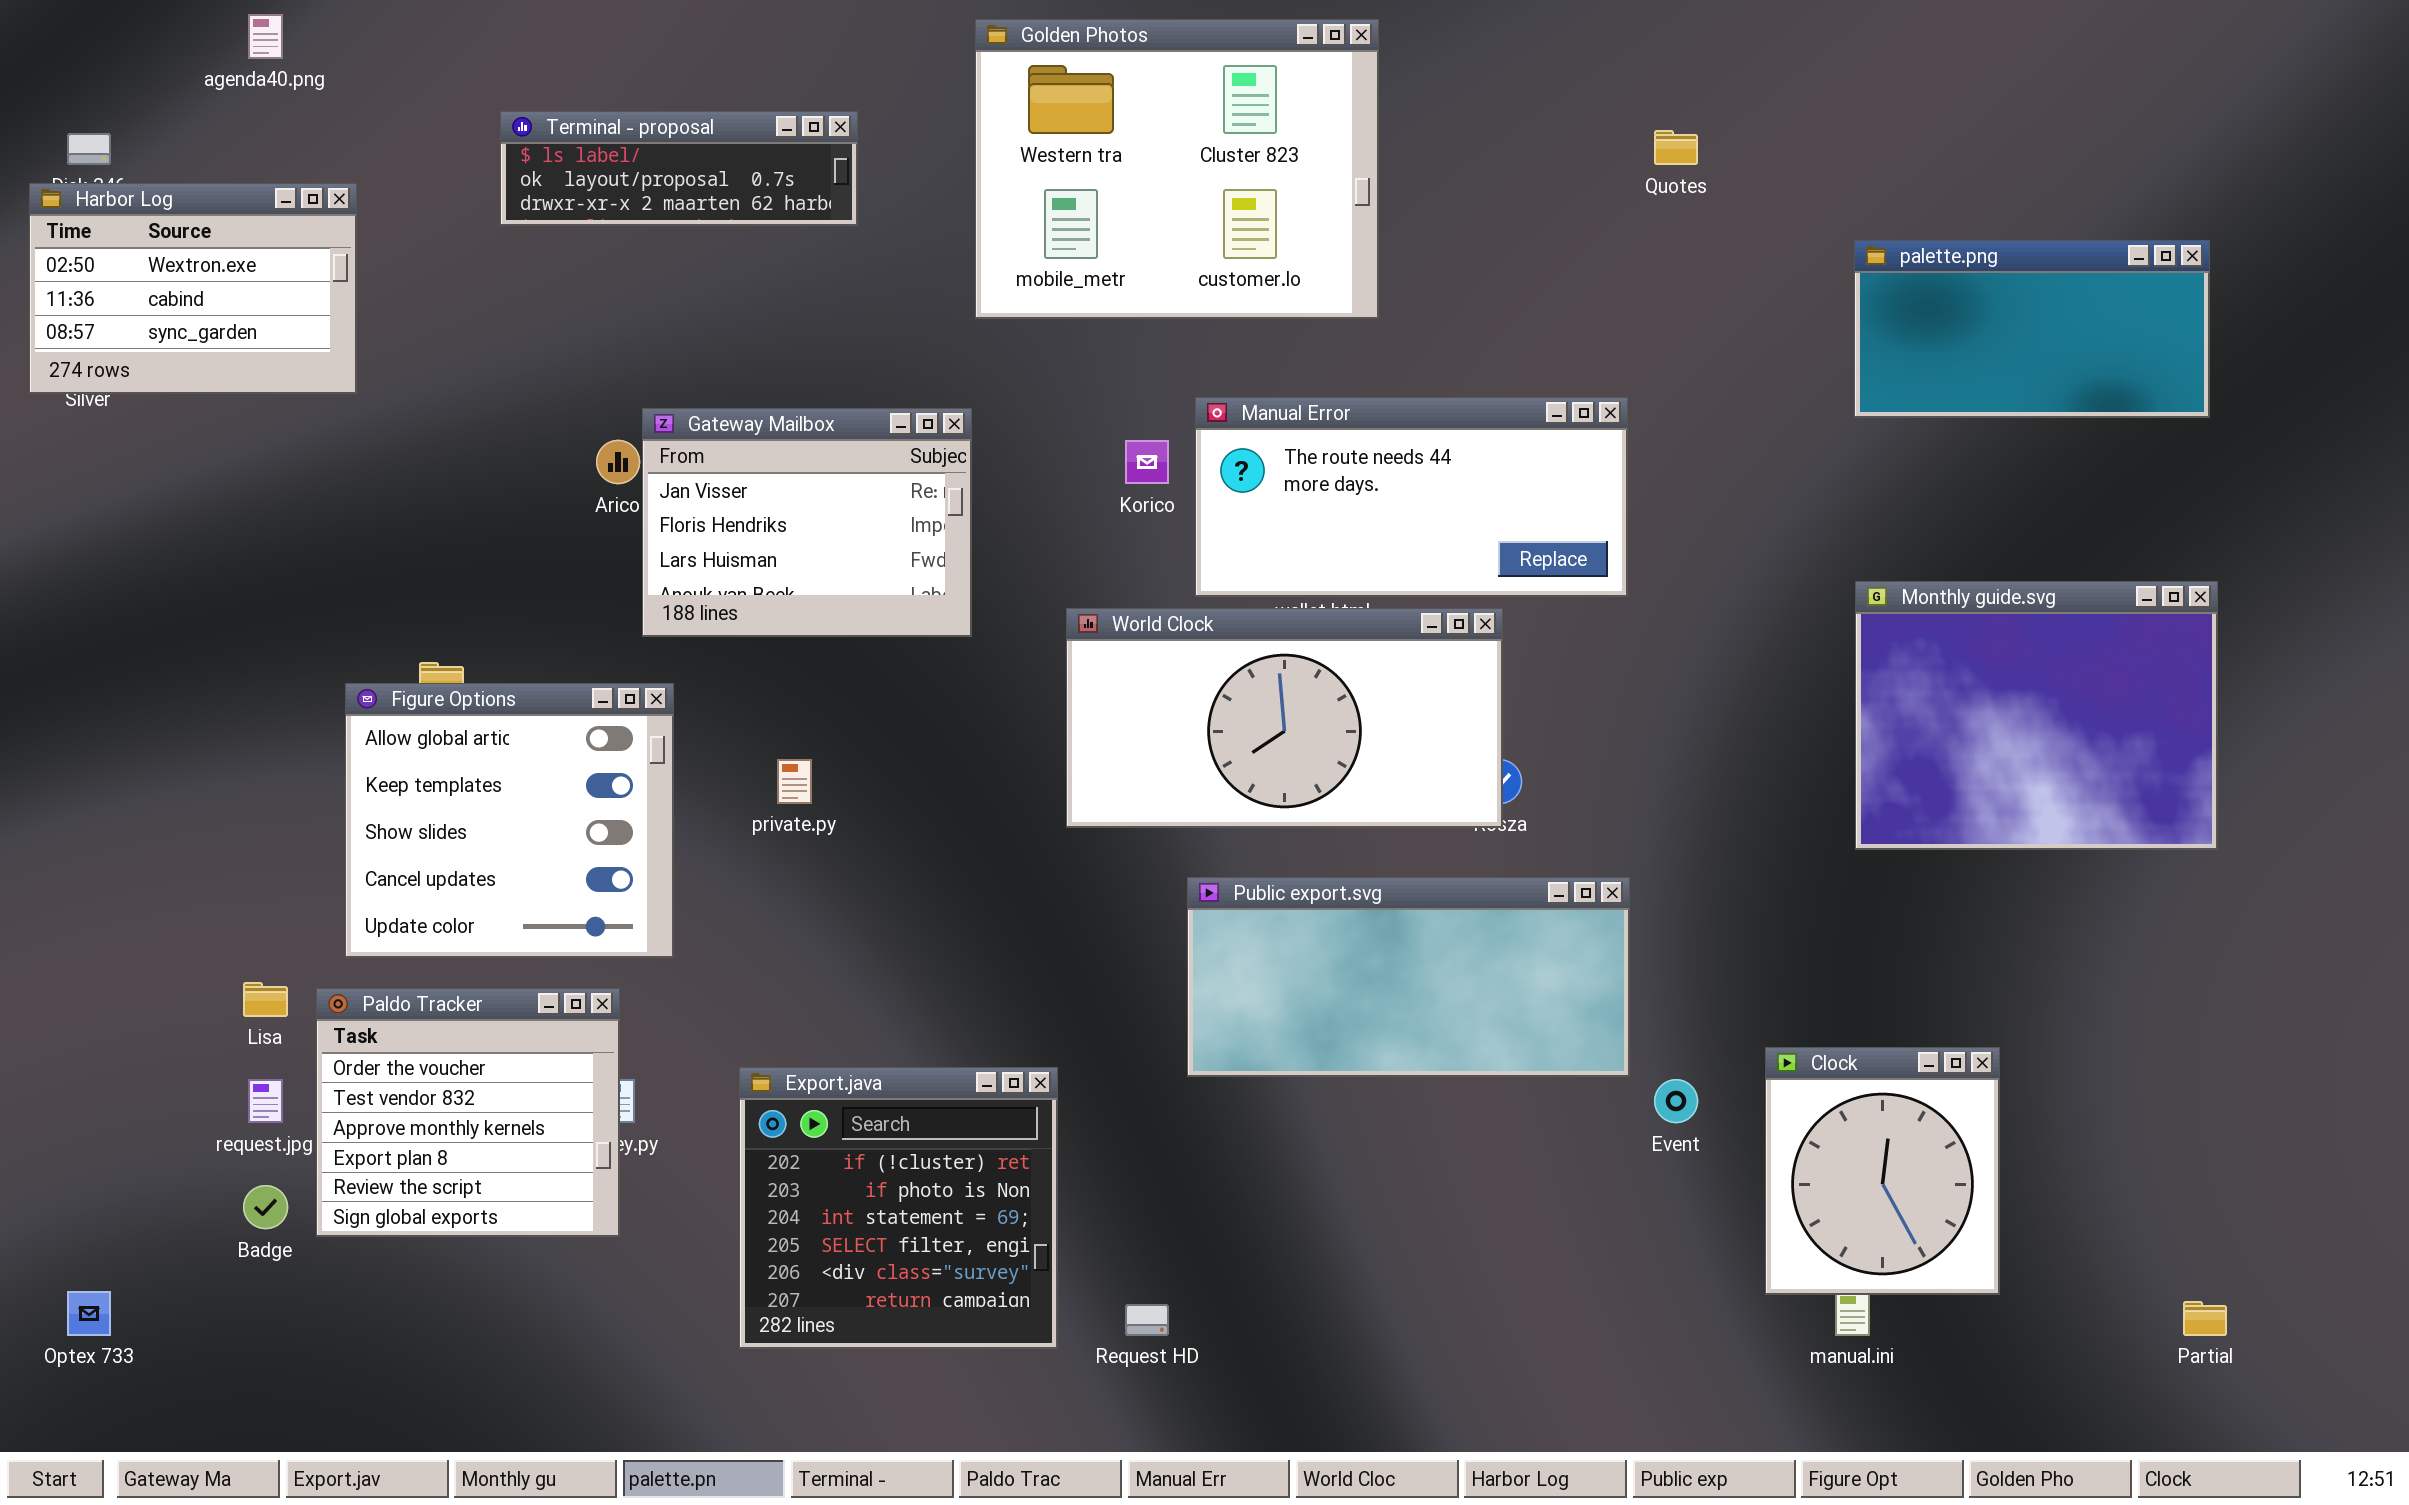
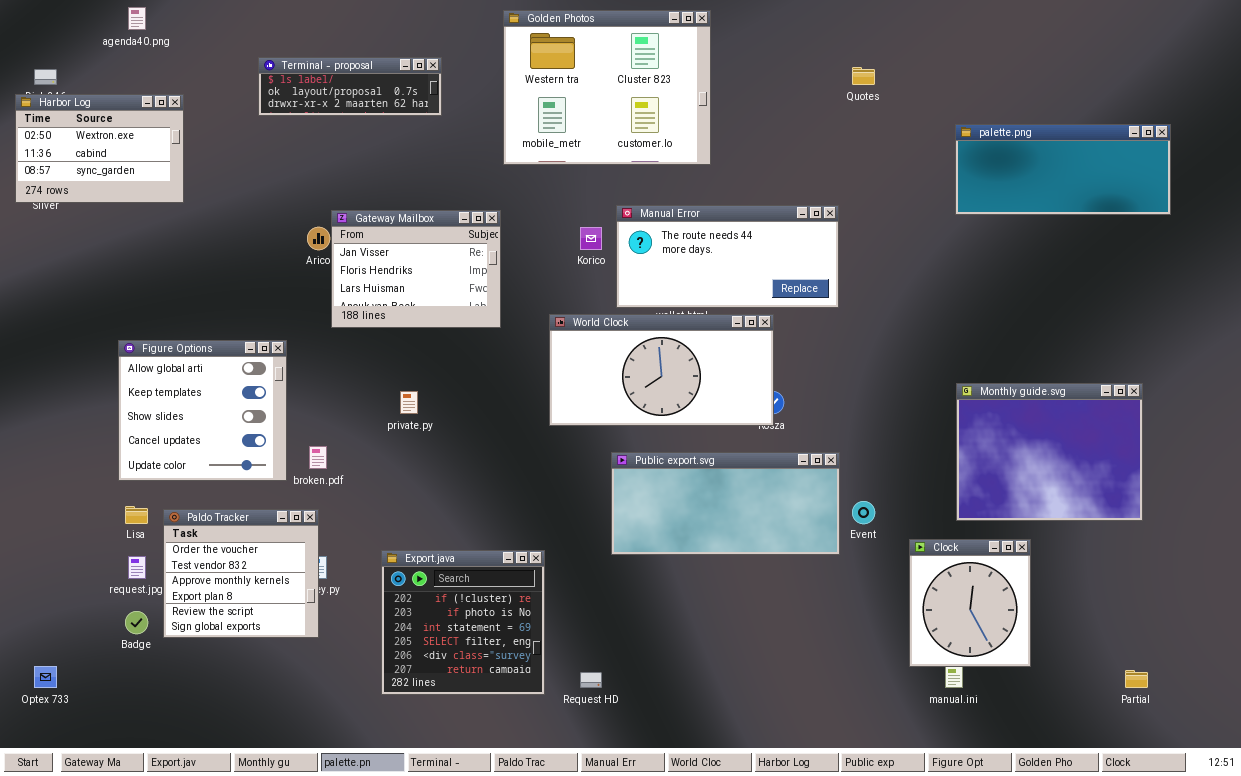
palette.png: [1854,240,2210,418] -> [955,124,1171,215], resized
Monthly guide.svg: [1855,581,2218,850] -> [956,383,1143,521], moved
Figure Options: [345,683,674,958] -> [118,340,287,481], moved
Event: [1654,1079,1698,1123] -> [852,501,875,524], moved

